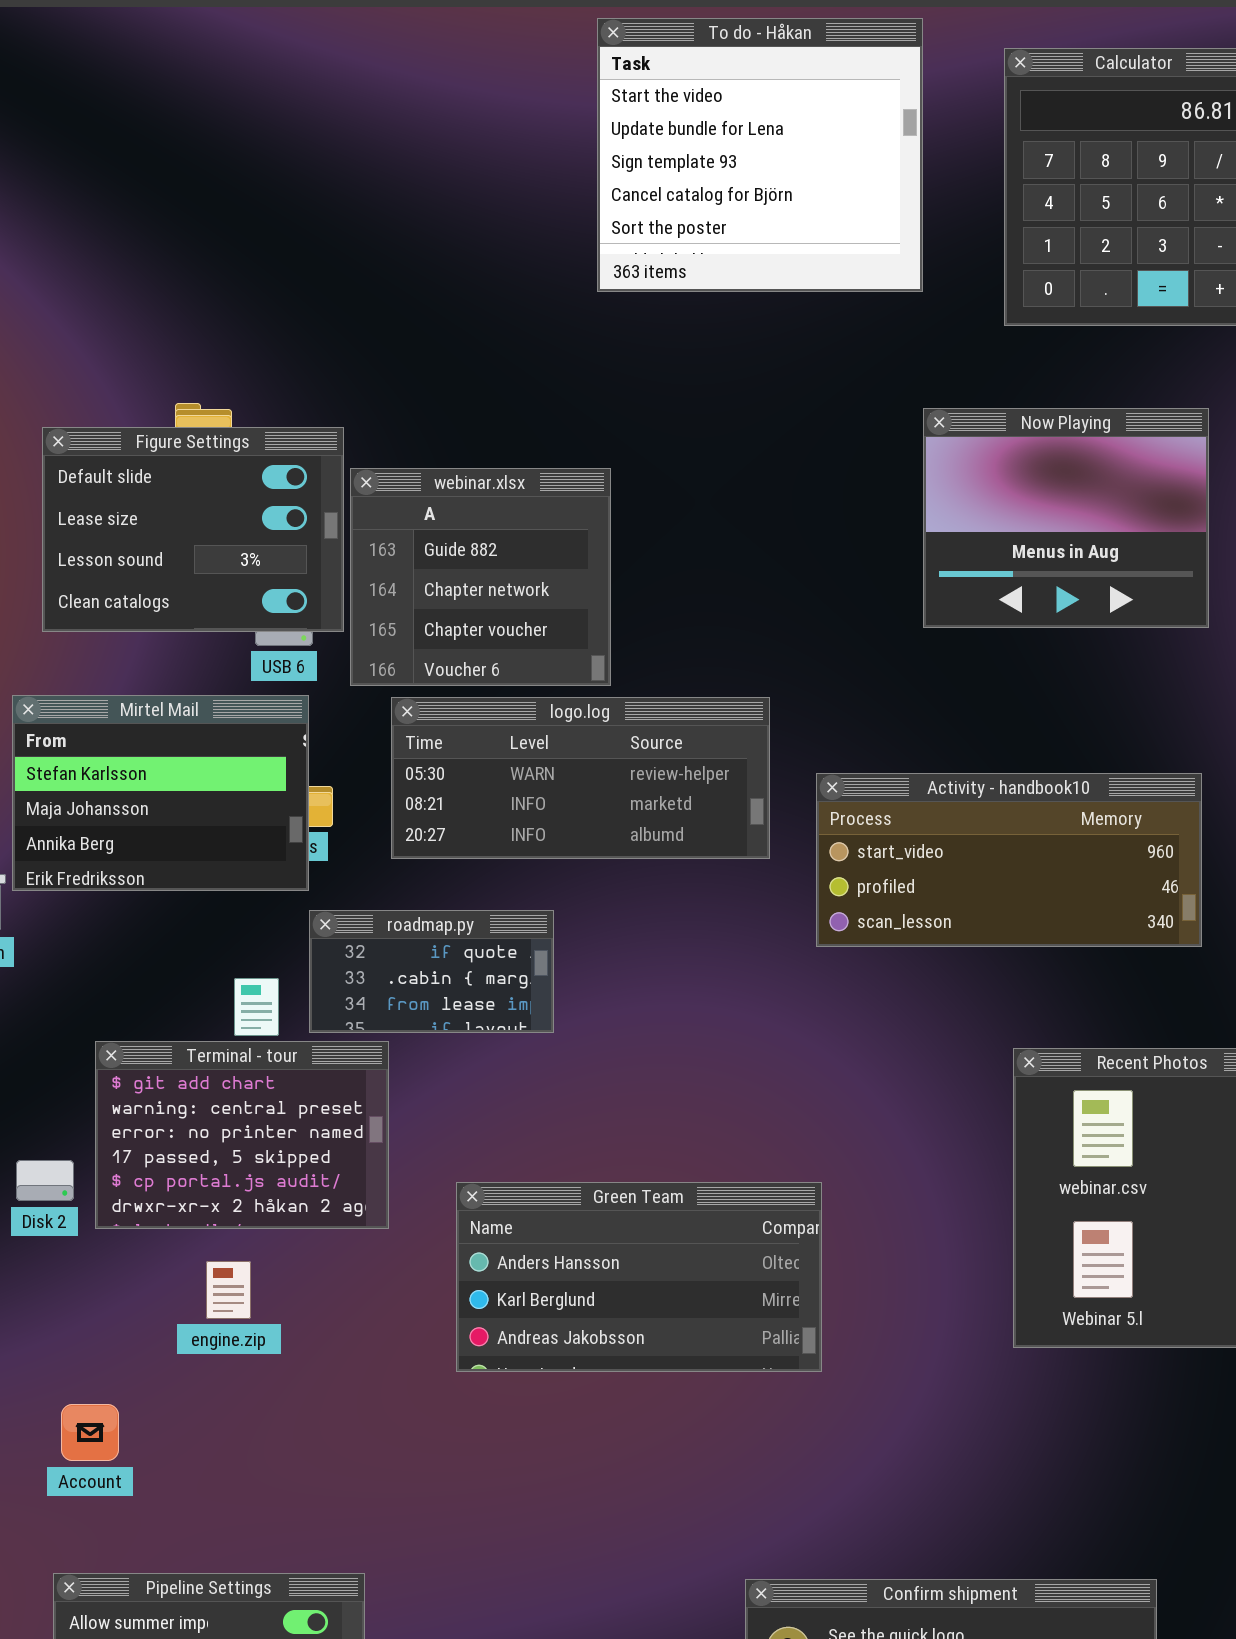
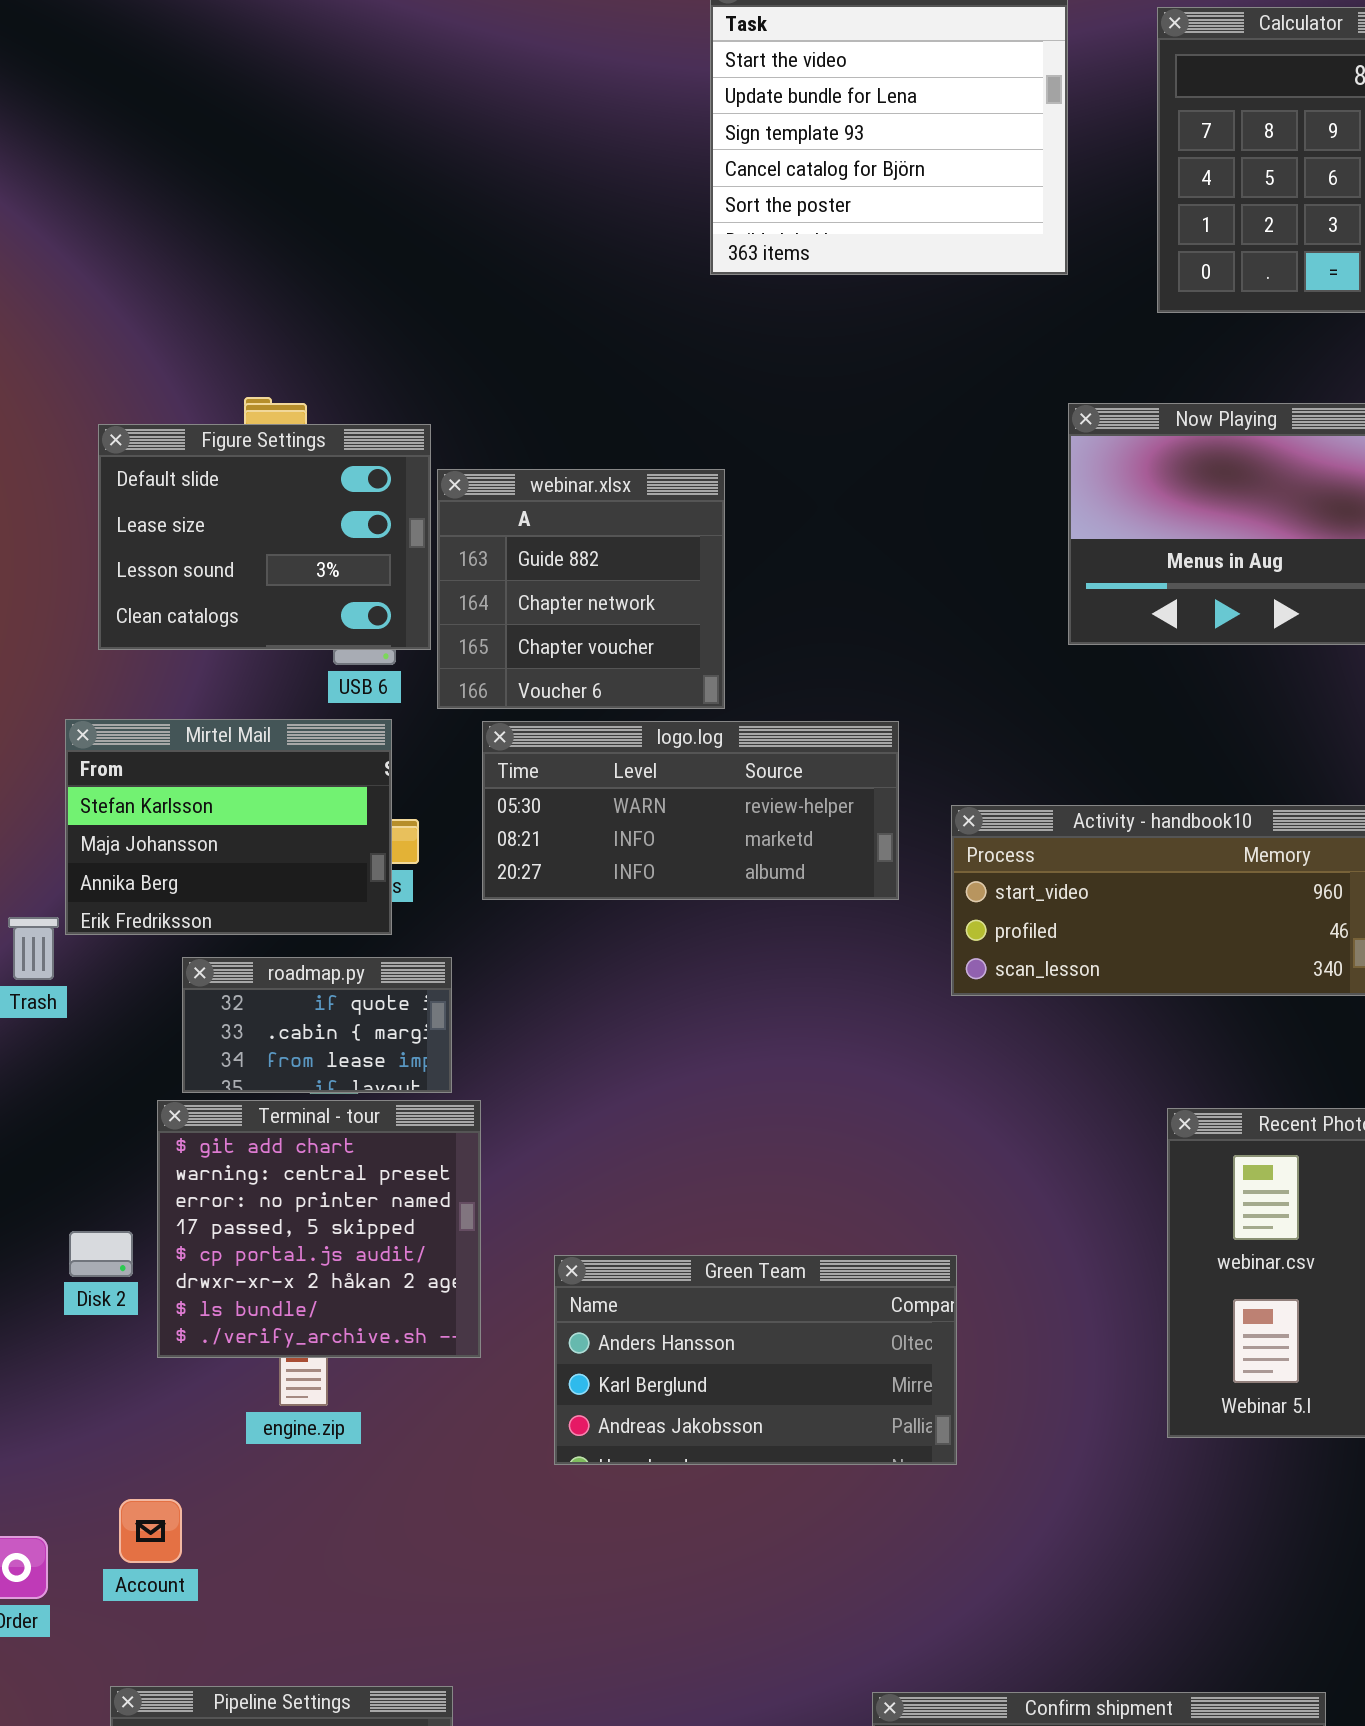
roadmap.py: [309,910,554,1033] -> [182,957,452,1093], moved
Terminal - tour: [95,1041,389,1229] -> [157,1100,481,1358], resized

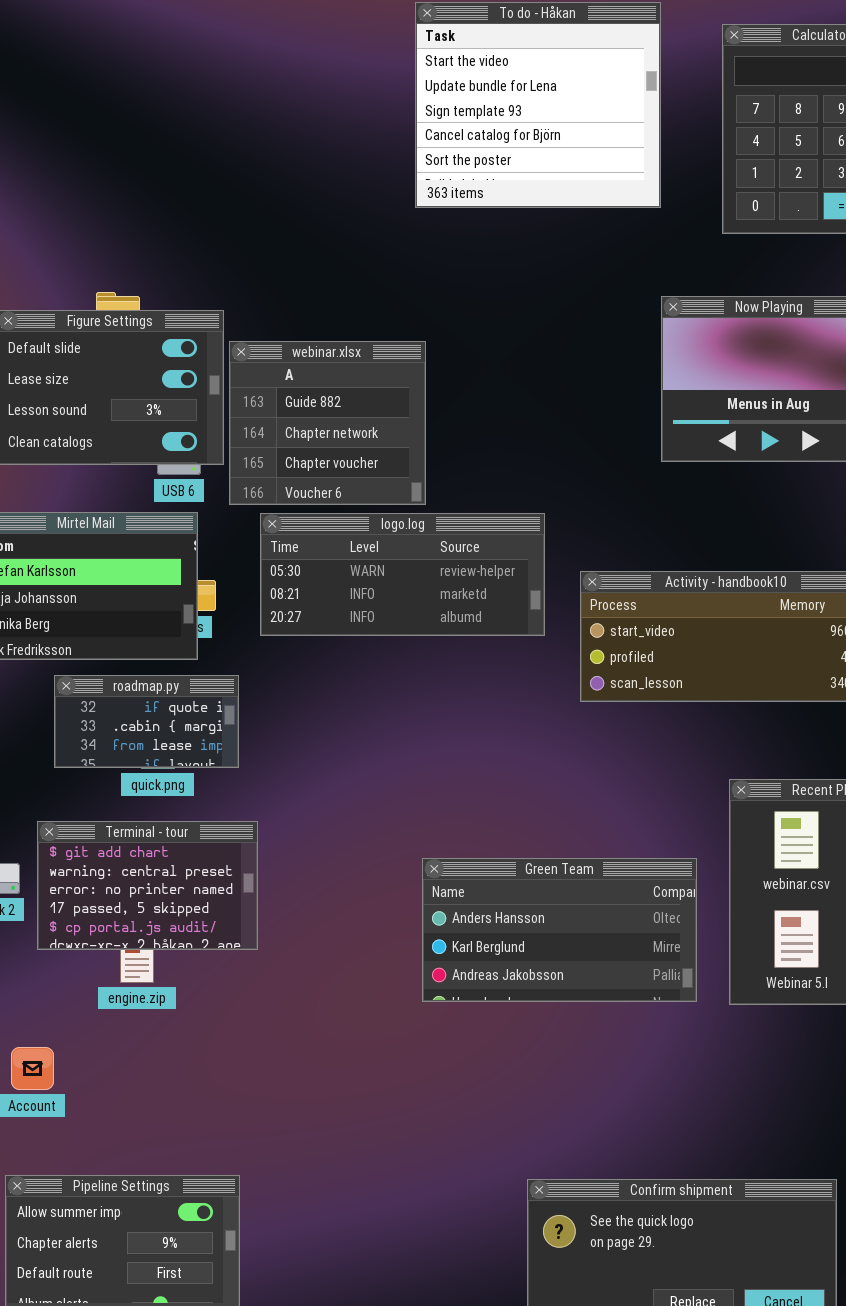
Terminal - tour: [157,1100,481,1358] -> [37,821,258,950], resized
Green Team: [554,1255,957,1465] -> [422,858,697,1002], moved

